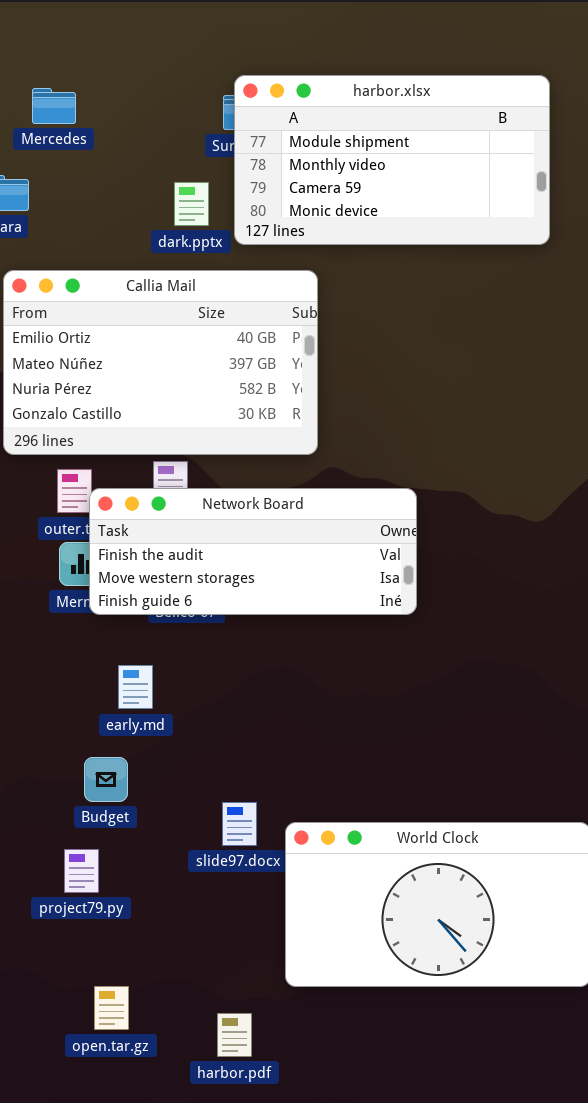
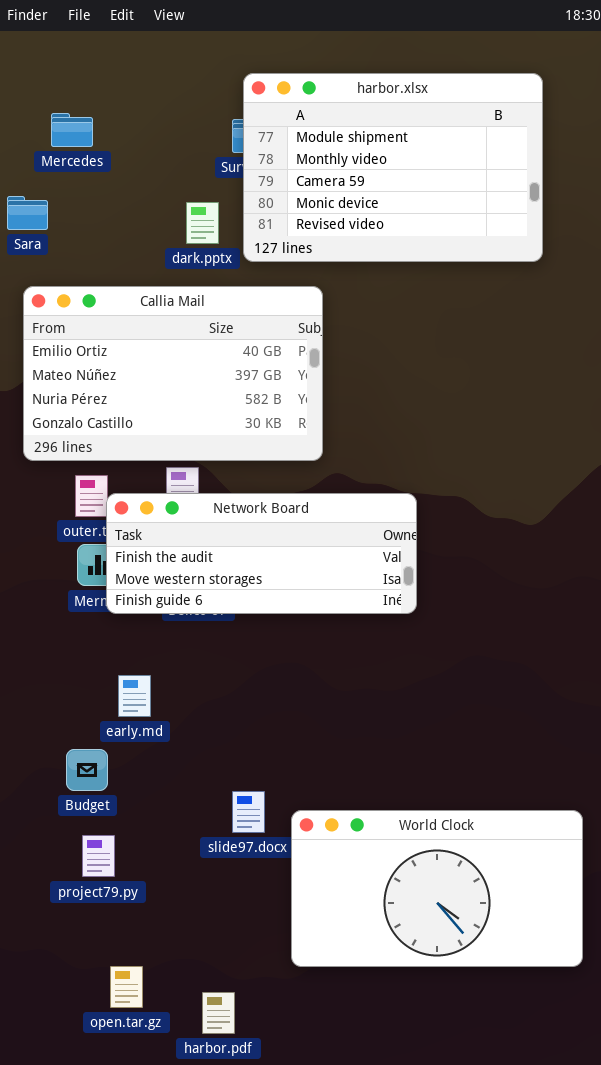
harbor.xlsx: [234,75,550,245] -> [243,73,543,262], resized
early.md: [118,665,153,709] -> [118,675,151,717], moved
Budget: [84,757,128,802] -> [66,749,108,791], moved
harbor.pdf: [217,1013,252,1057] -> [202,992,235,1034], moved

